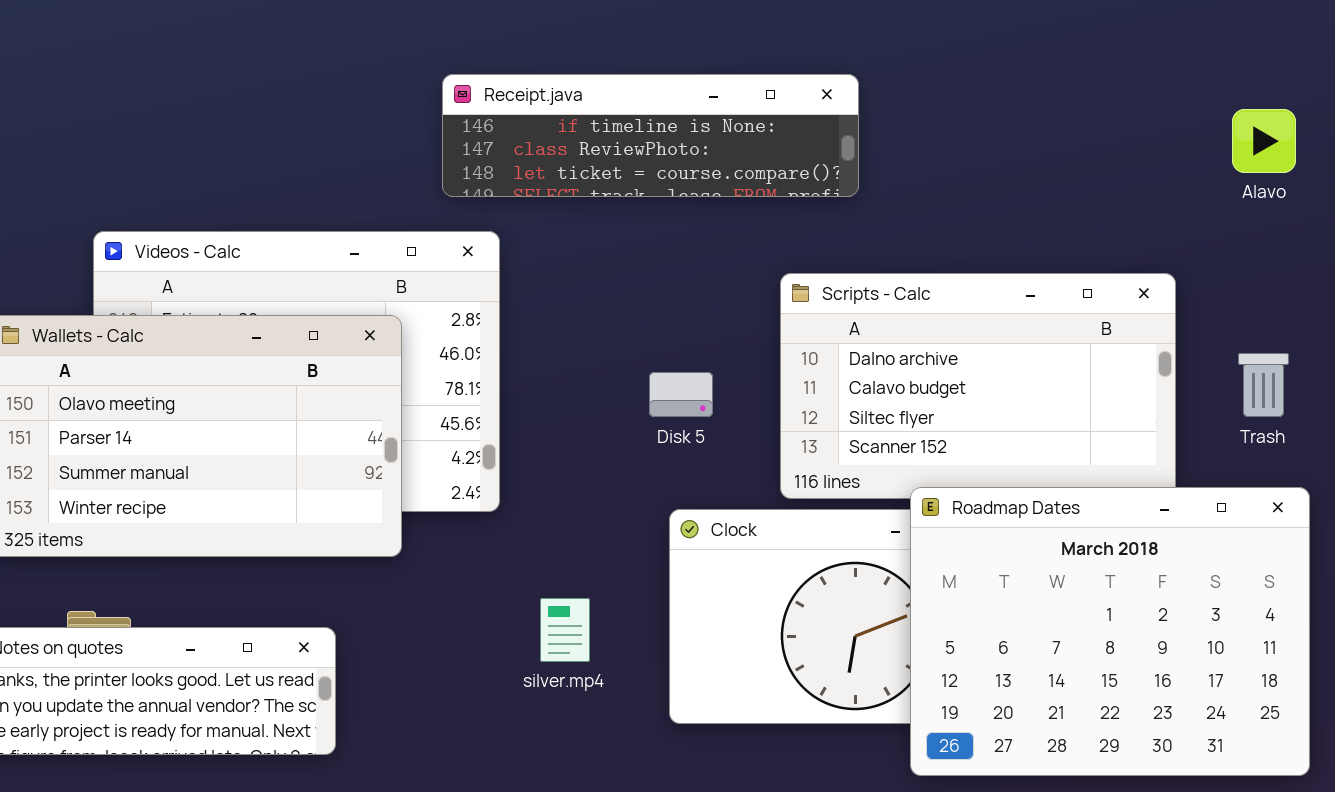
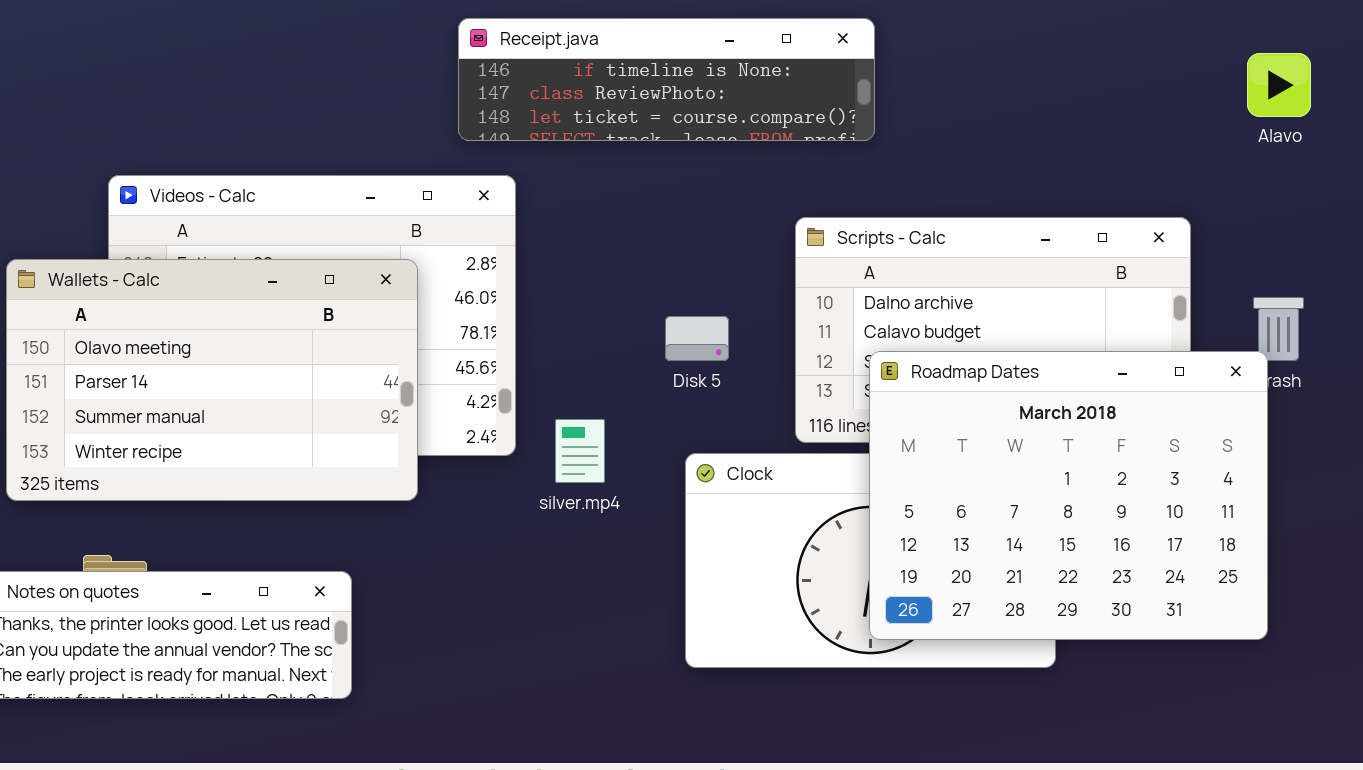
Roadmap Dates: [910,487,1310,776] -> [869,351,1268,640], moved
silver.mp4: [540,598,590,662] -> [555,419,605,483], moved

